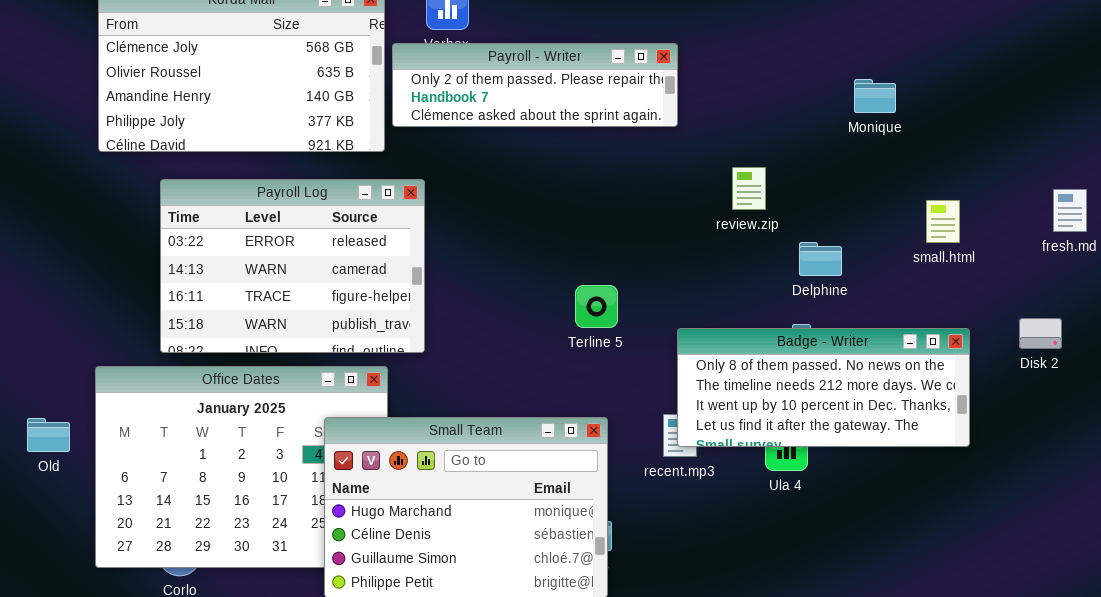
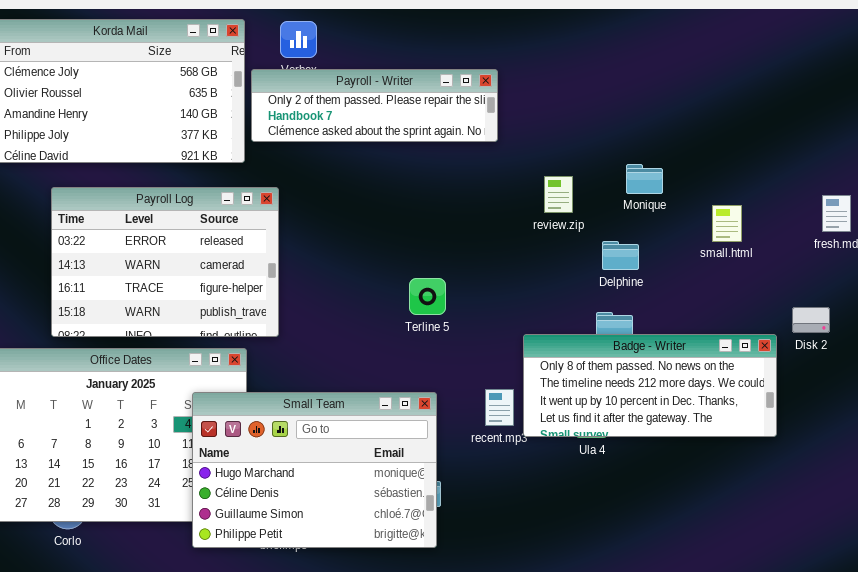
Monique: [854,79,896,113] -> [626,164,663,194], moved
Badge - Writer: [677,328,970,447] -> [523,334,777,437], moved

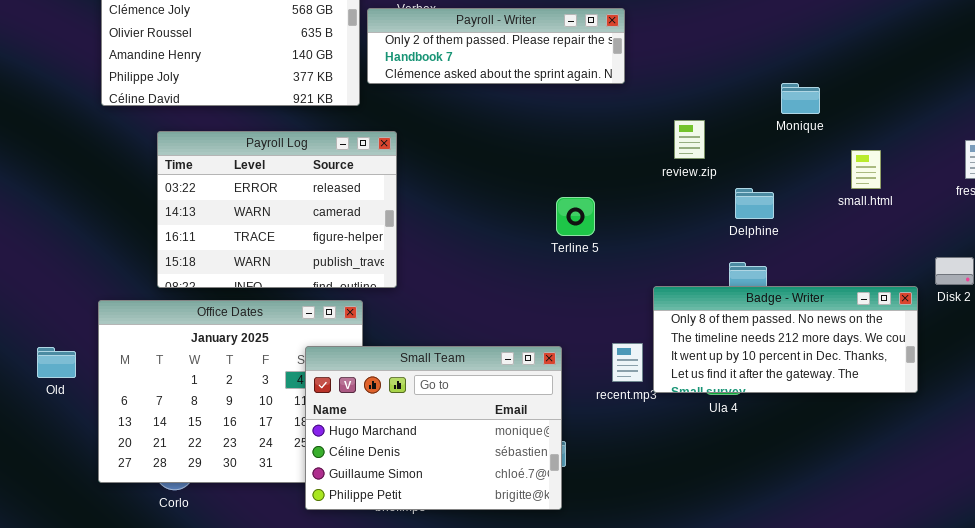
Monique: [626,164,663,194] -> [781,83,820,114], moved
Terline 5: [409,278,446,315] -> [556,197,595,236], moved

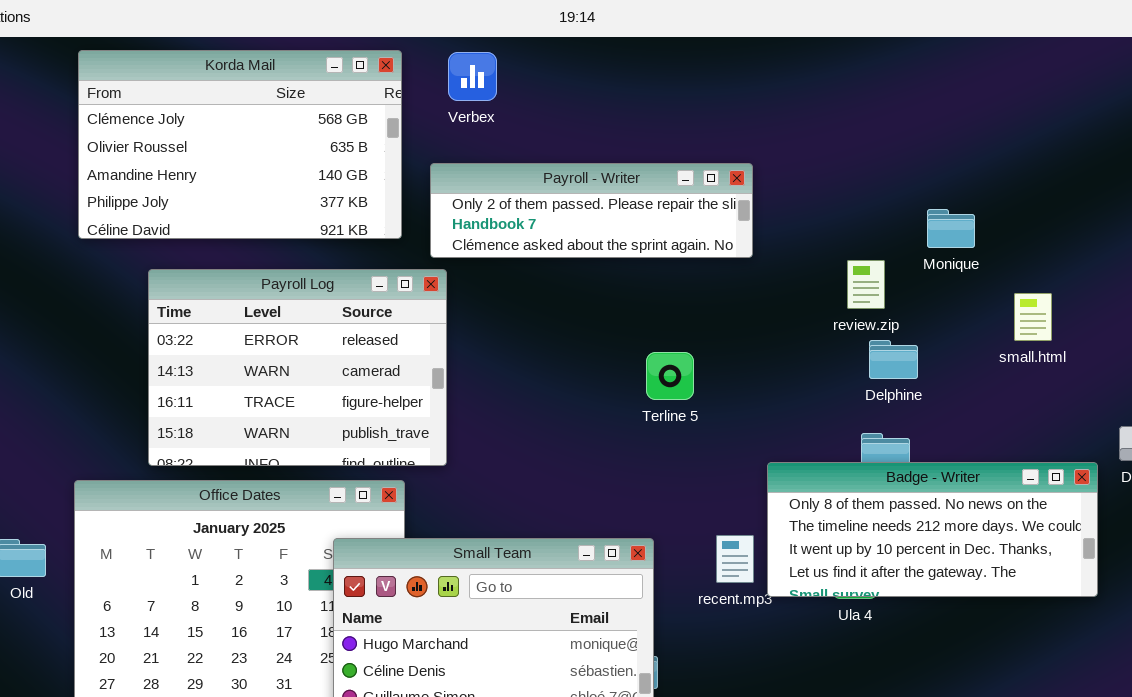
Payroll - Writer: [367,8,625,84] -> [430,163,753,258], moved
review.zip: [674,120,705,159] -> [847,260,885,309], moved

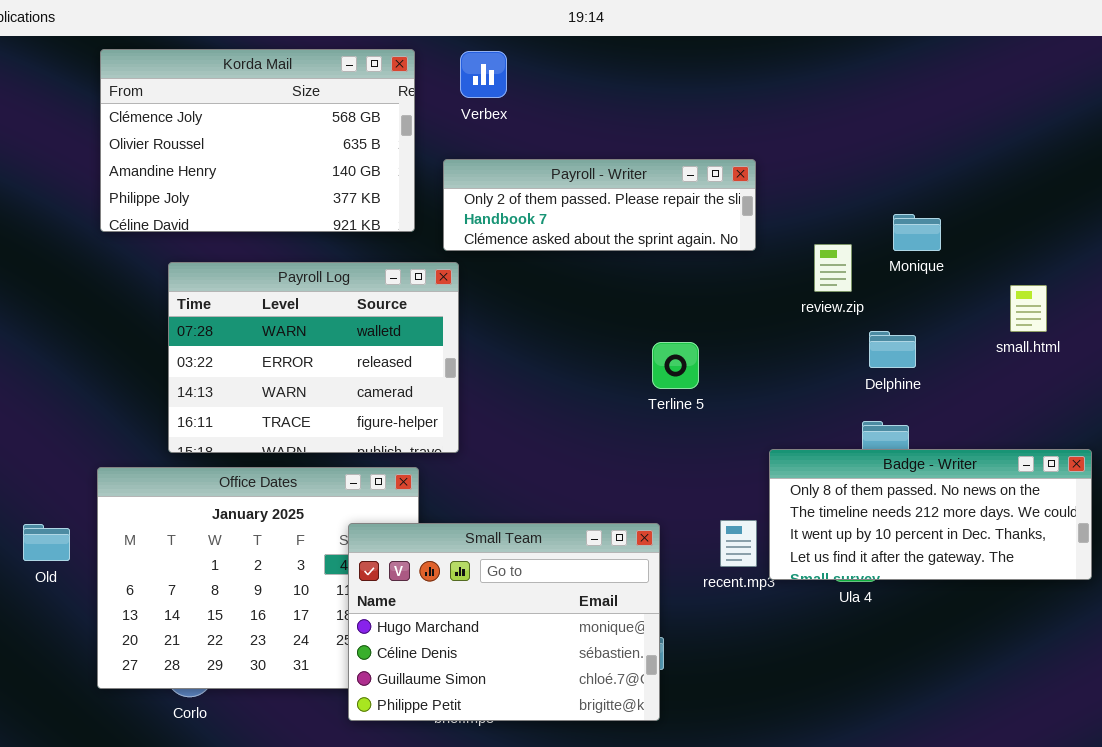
Monique: [927,209,975,248] -> [893,214,941,251], moved
review.zip: [847,260,885,309] -> [814,244,852,292], moved
Payroll Log: [148,269,447,466] -> [168,262,459,453], scrolled up 1 row

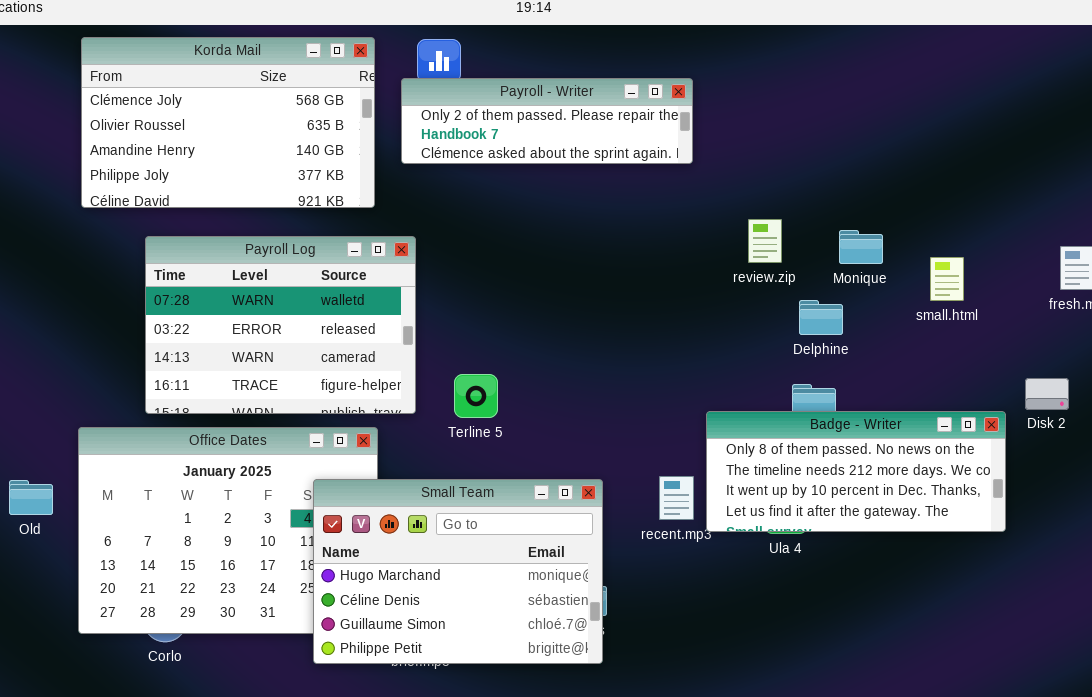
Payroll - Writer: [443,159,756,251] -> [401,78,693,164], moved
Monique: [893,214,941,251] -> [839,230,883,264], moved
Terline 5: [652,342,699,389] -> [454,374,498,418], moved

